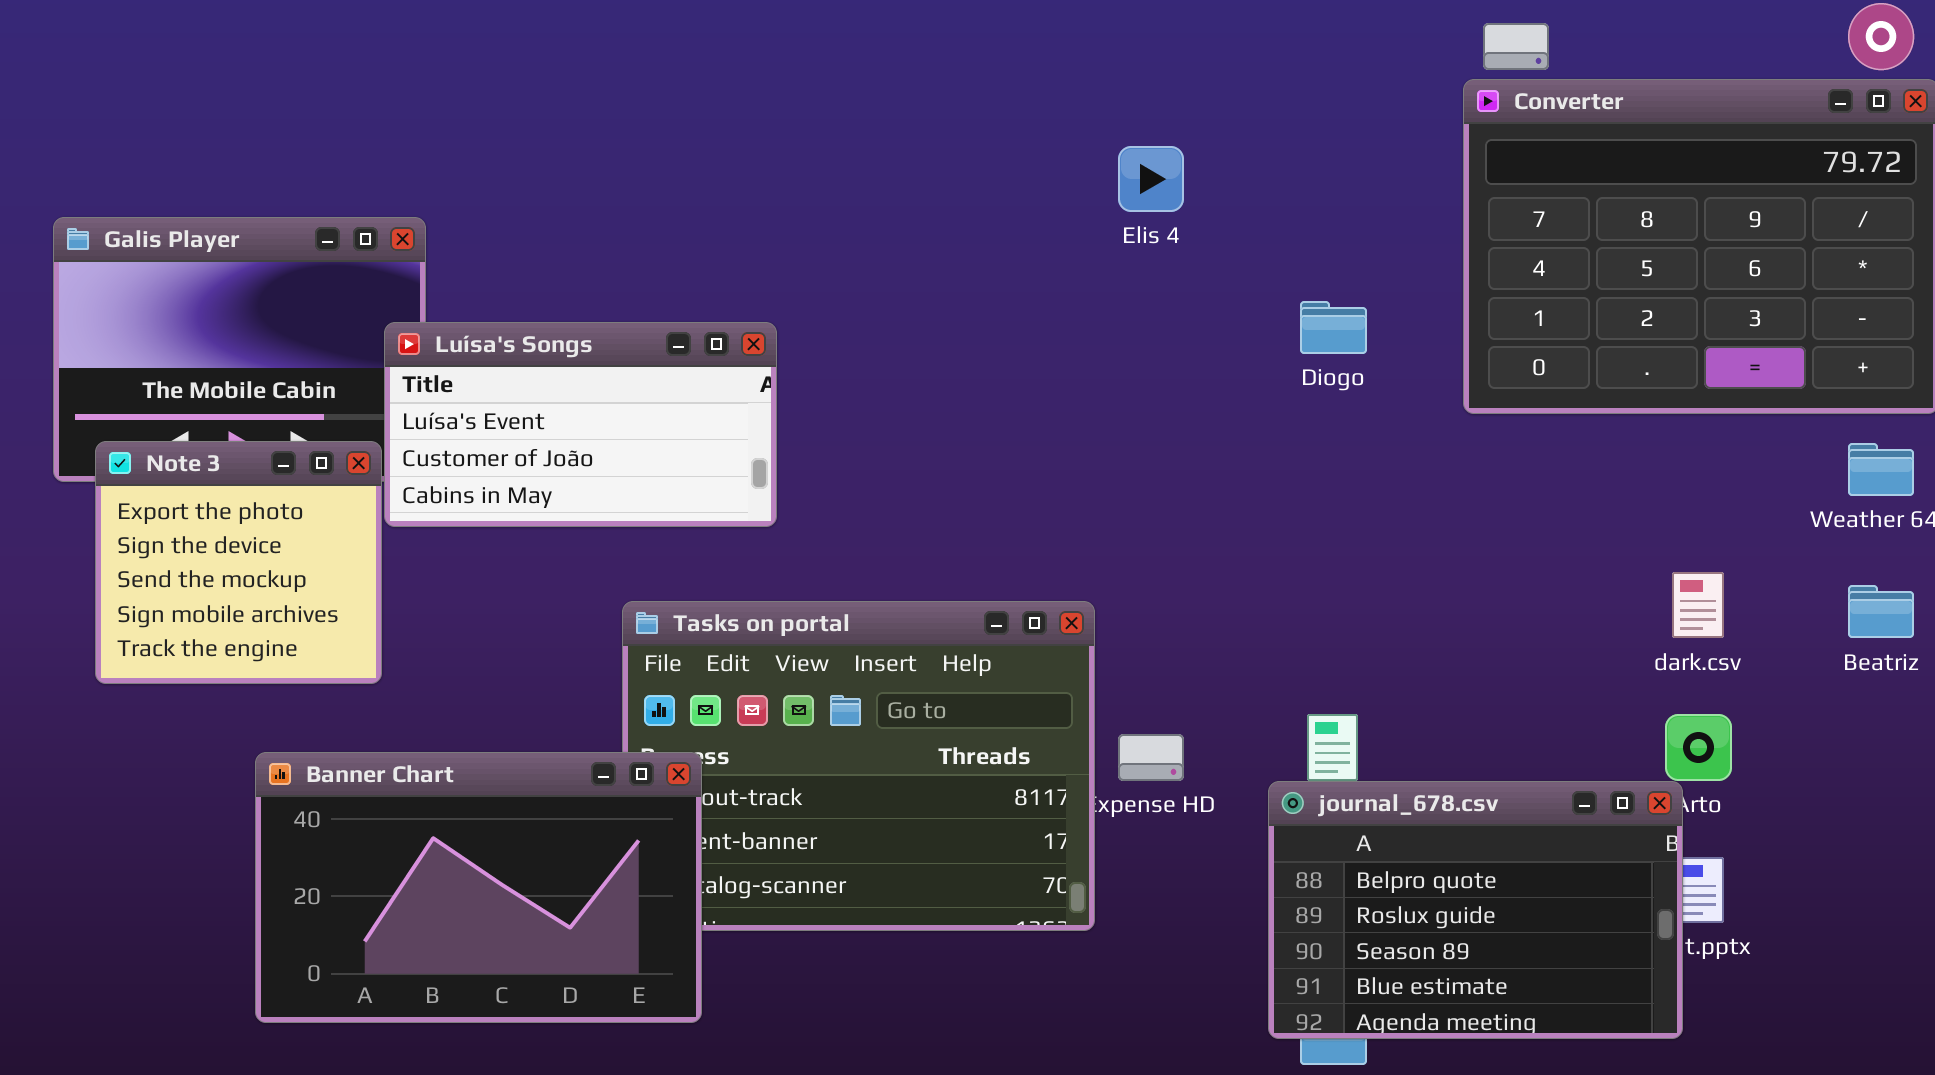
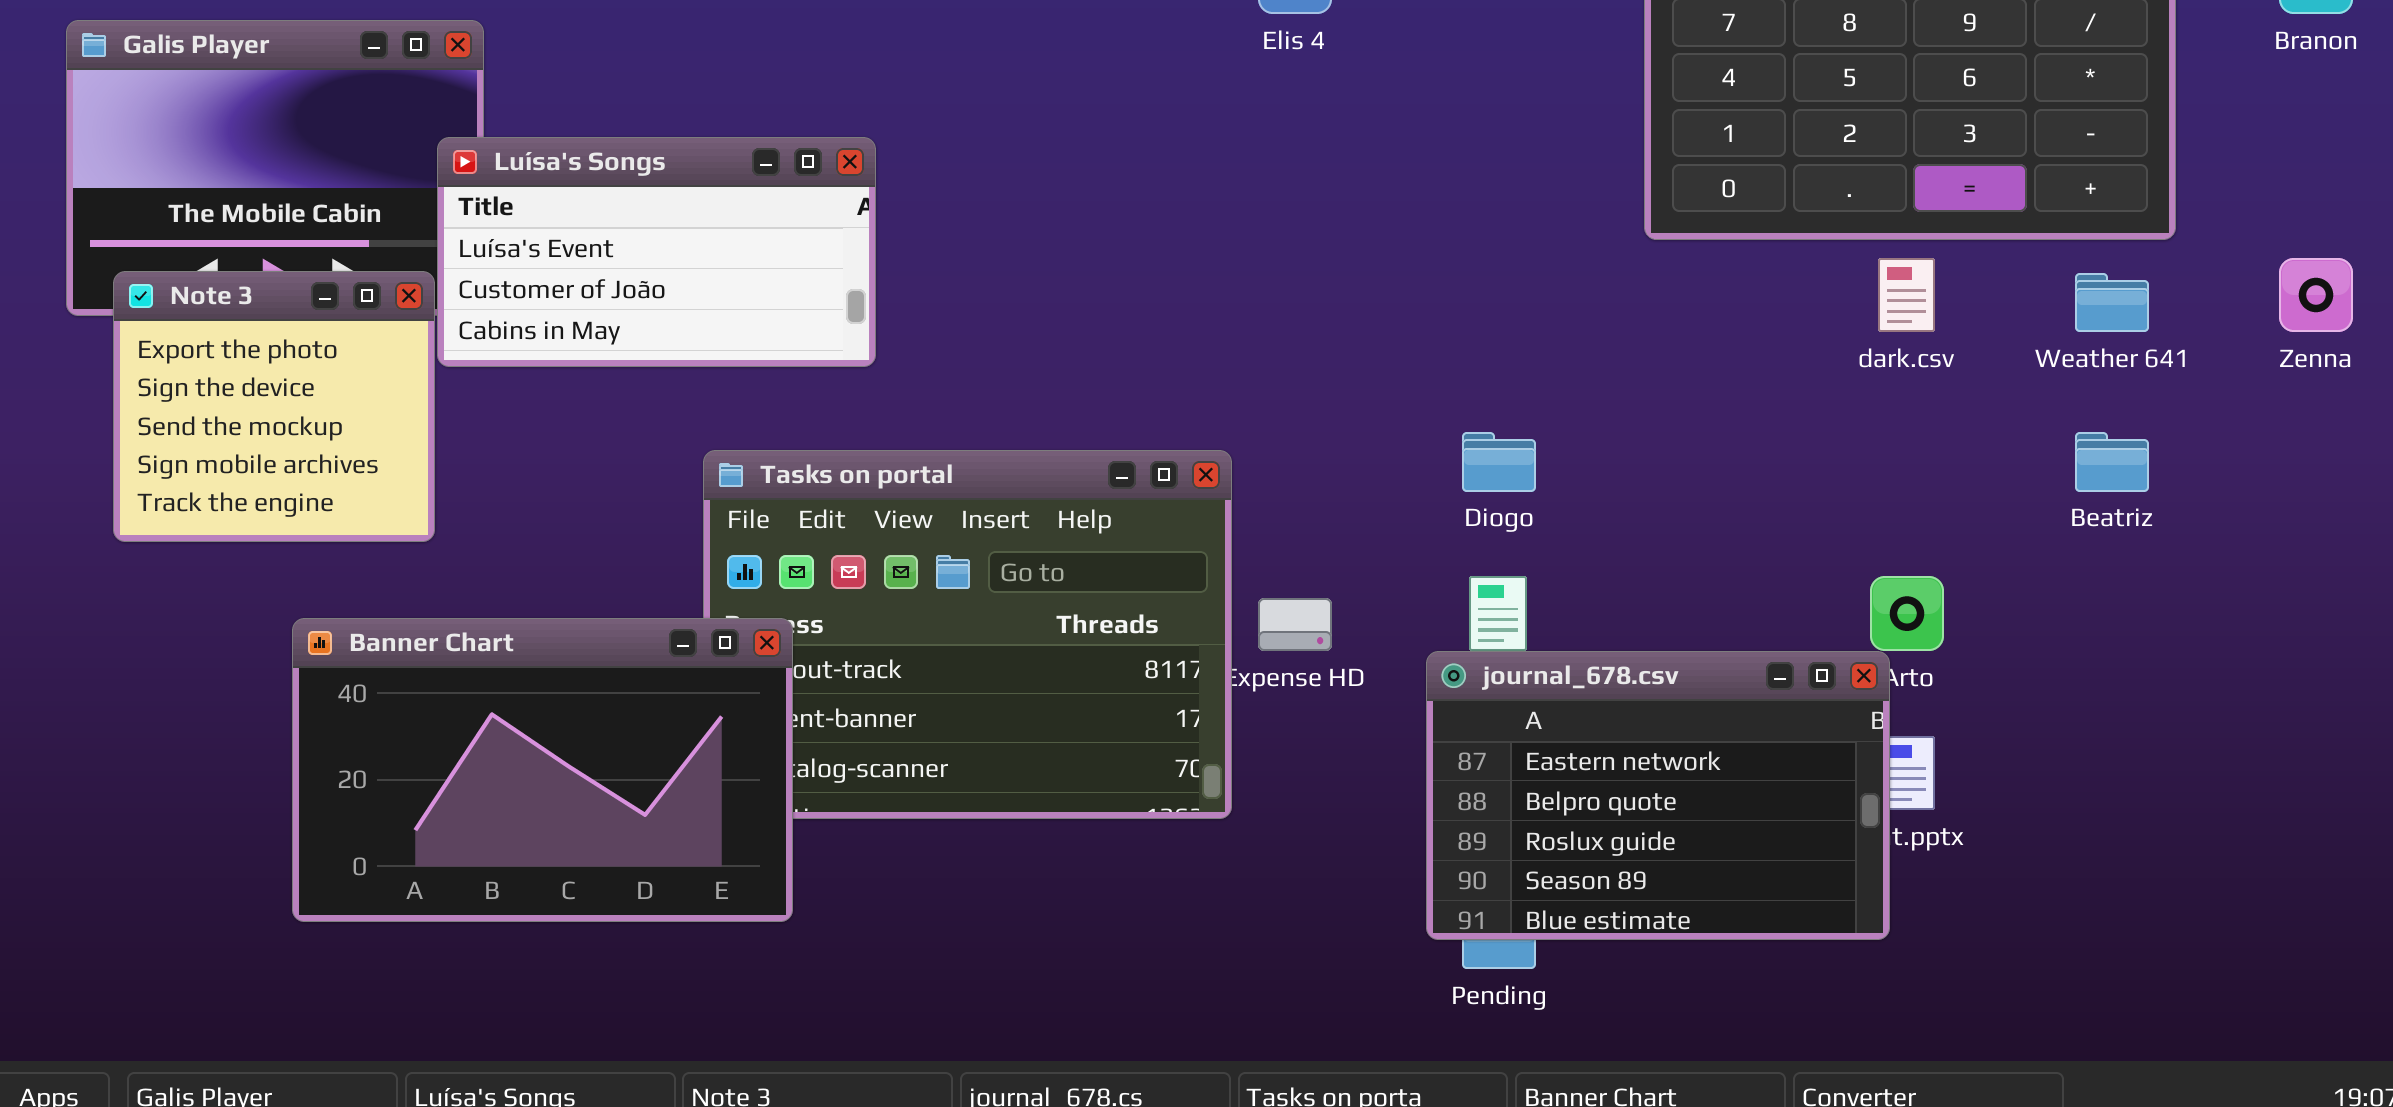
Diogo: [1300,301,1367,354] -> [1462,432,1536,492], moved
dark.csv: [1672,572,1724,638] -> [1878,258,1935,332], moved
journal_678.csv: [1268,781,1683,1039] -> [1426,651,1890,940], scrolled up 1 row

